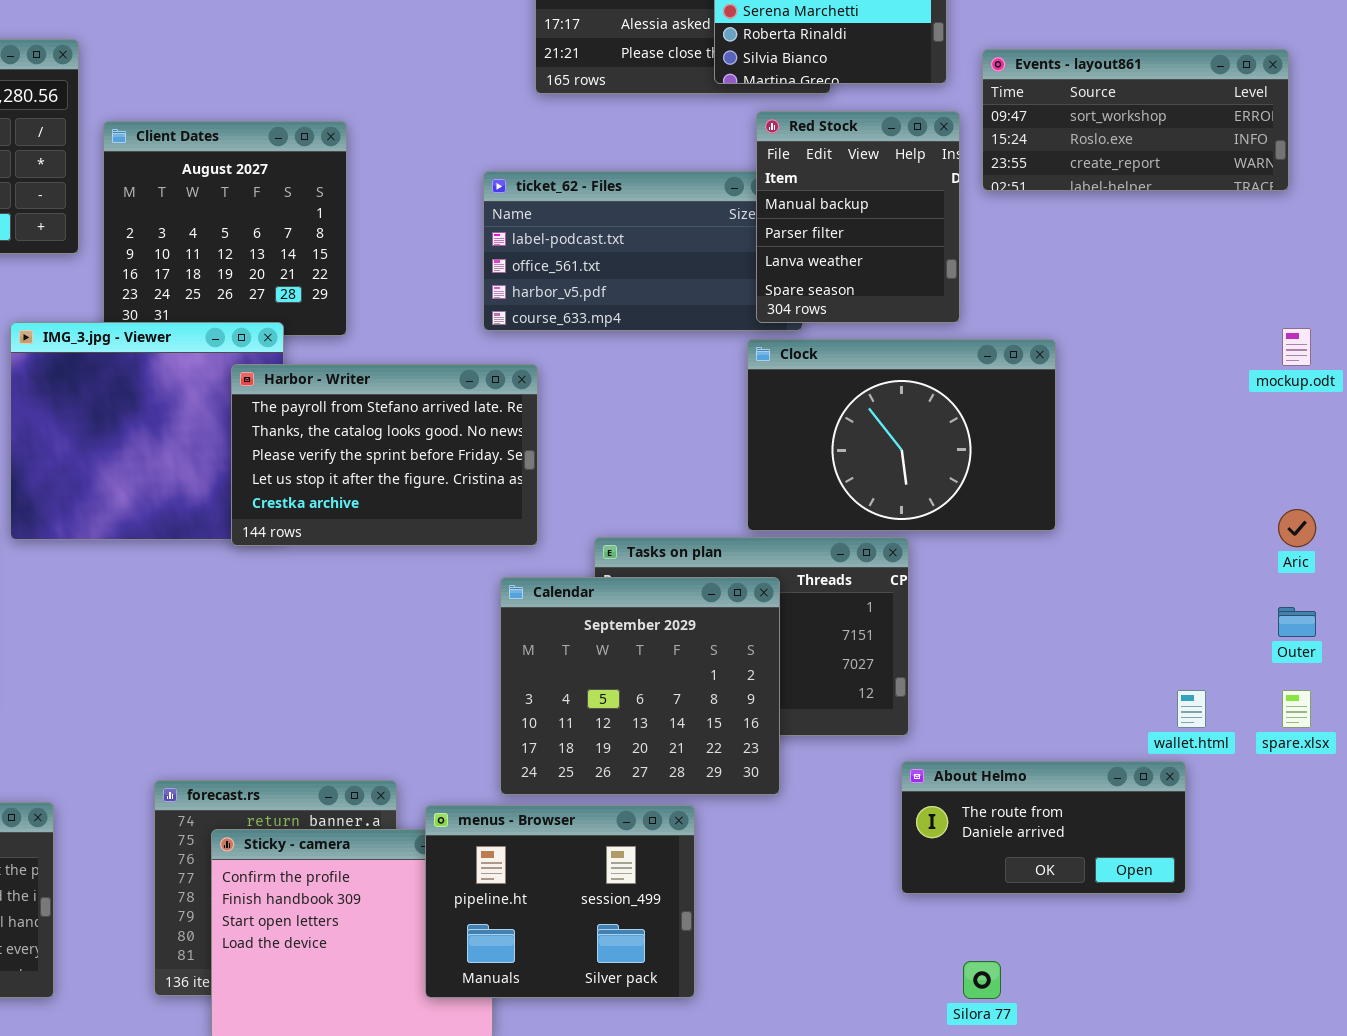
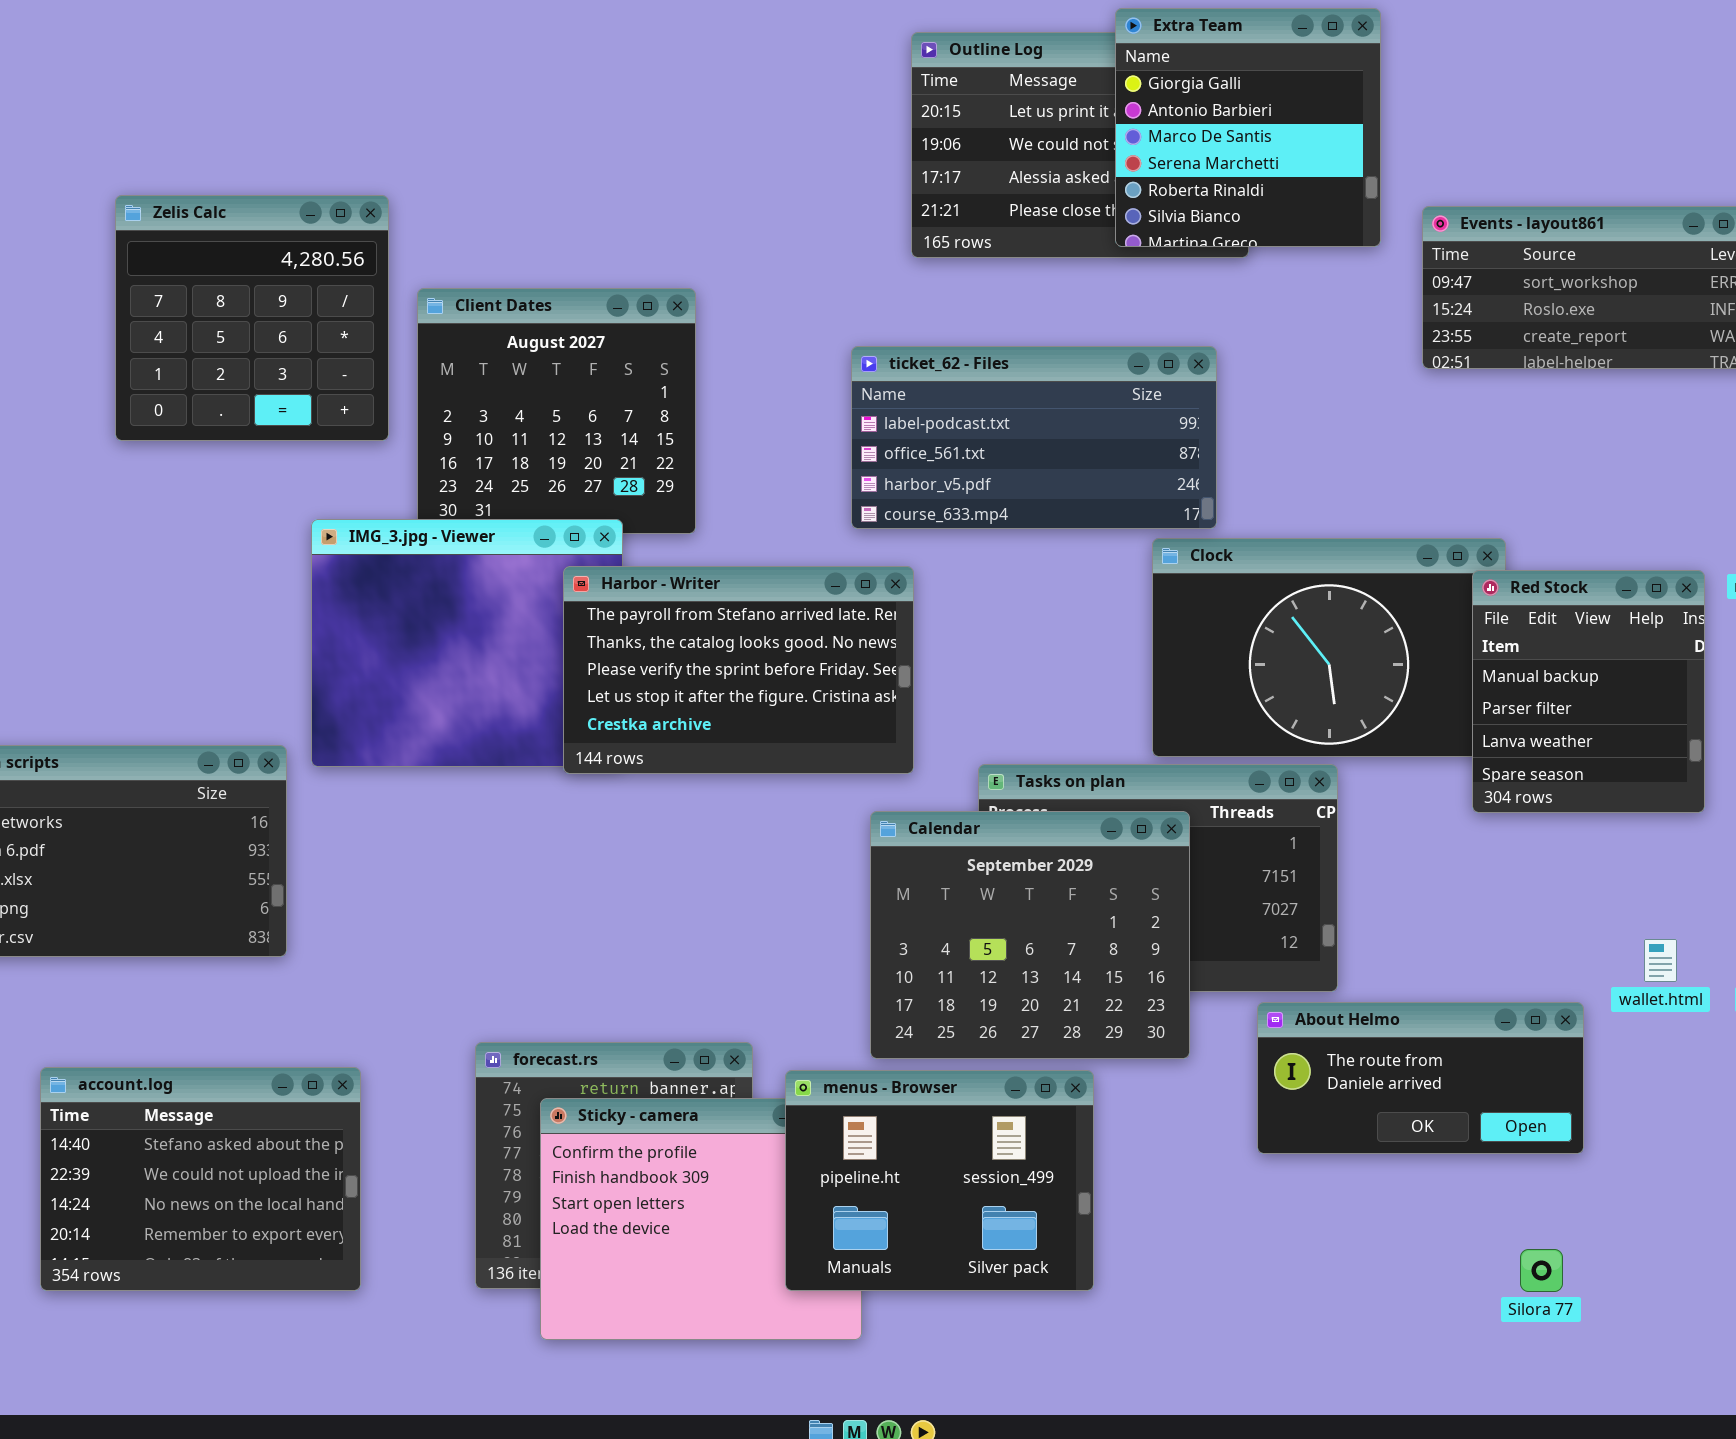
Red Stock: [756,111,960,323] -> [1472,570,1705,813], moved
About Helmo: [901,761,1186,894] -> [1257,1002,1584,1154], moved
Silora 77: [963,961,1001,999] -> [1520,1249,1563,1292], moved

